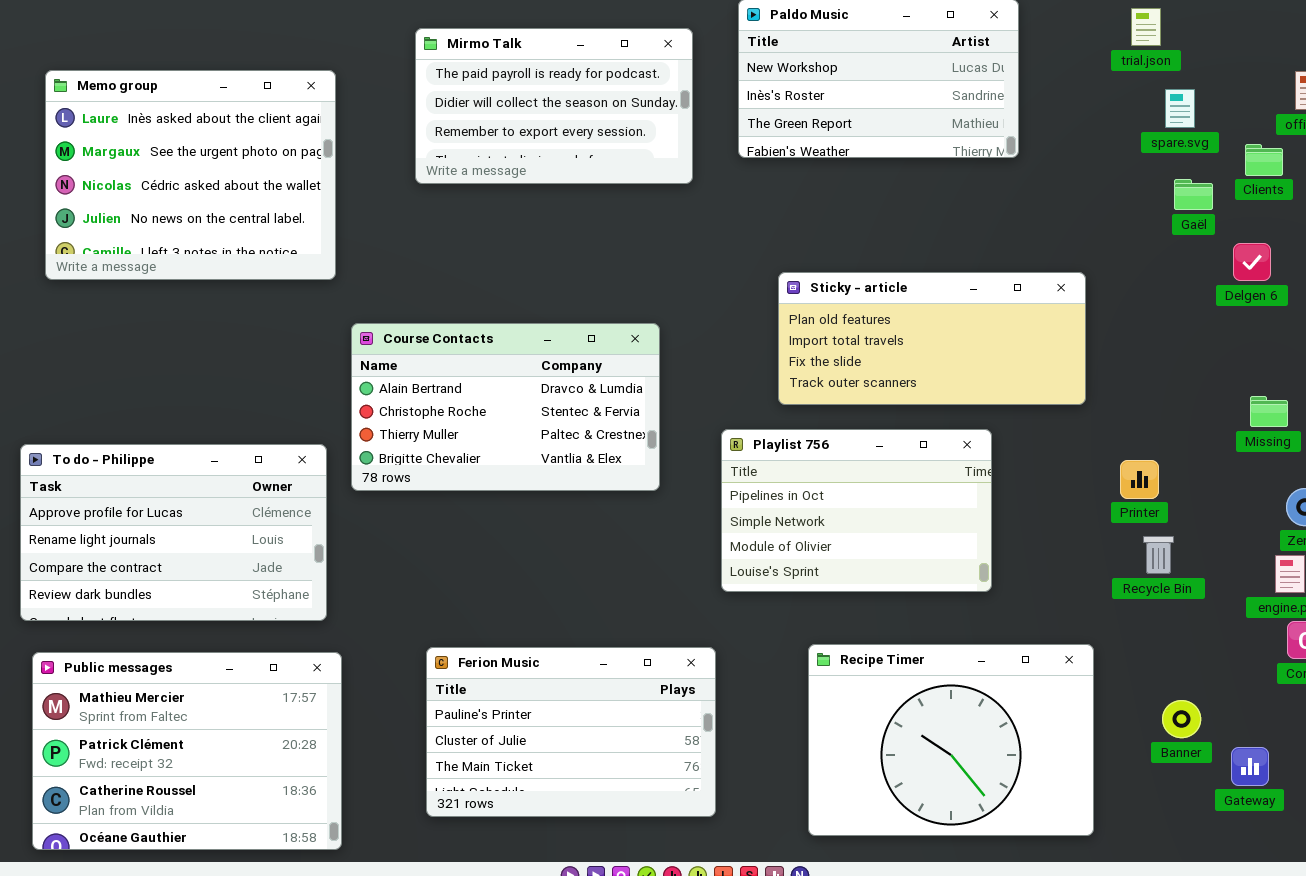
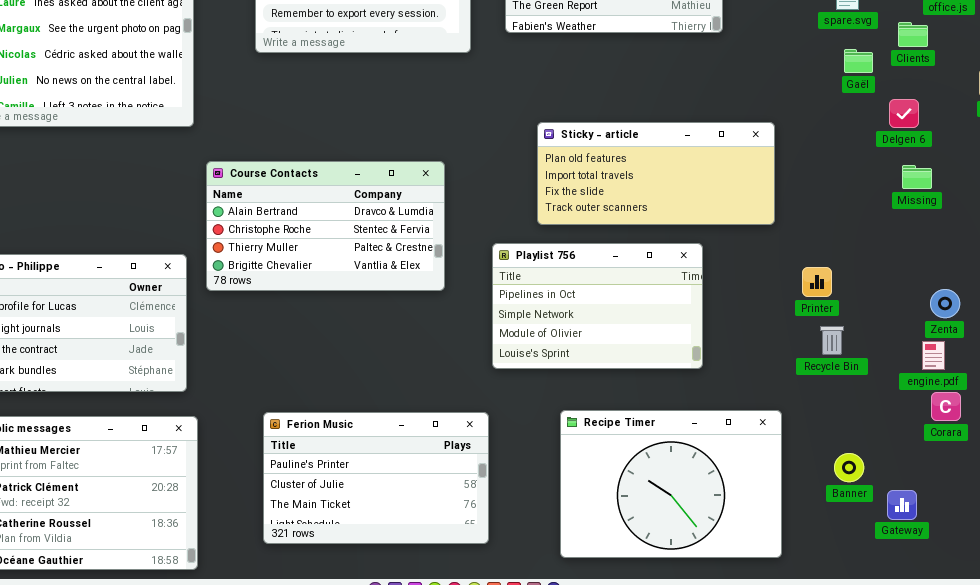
Missing: [1250,396,1288,427] -> [902,165,932,189], moved

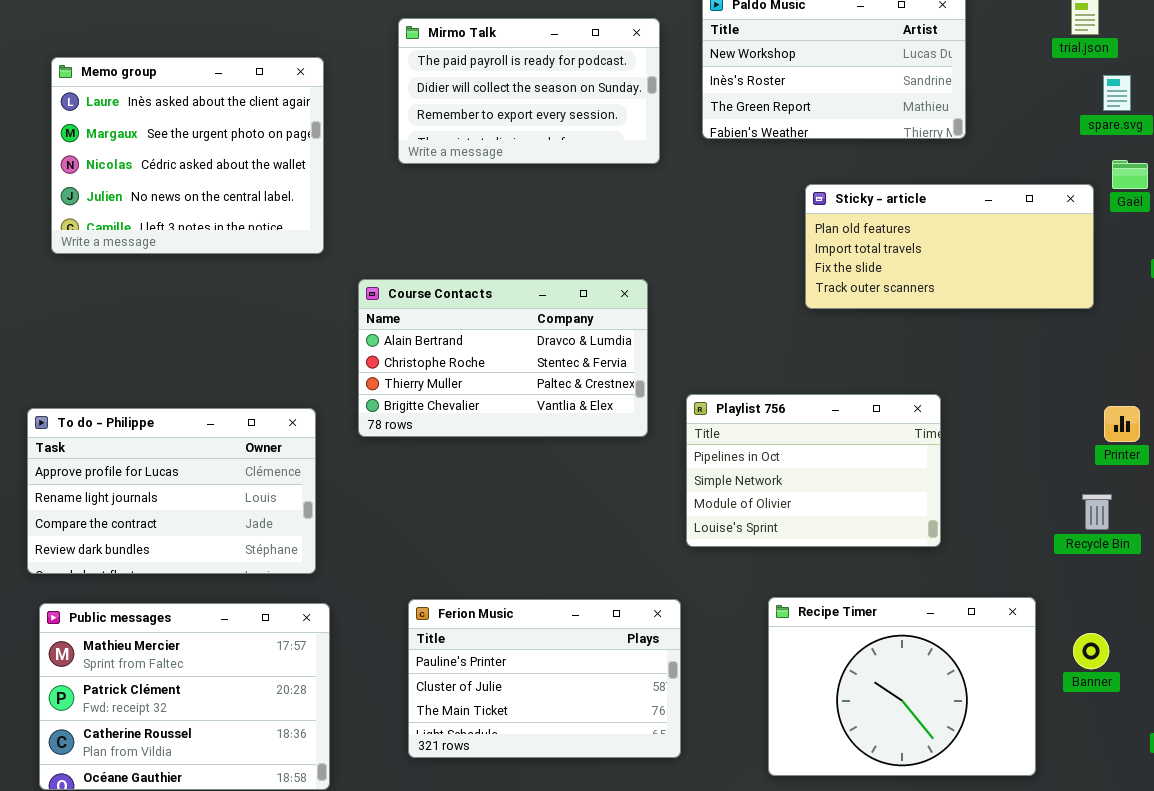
Sticky - article: [537,122,775,225] -> [805,184,1094,309], moved
Course Contacts: [206,161,445,291] -> [358,279,648,437], moved
Printer: [802,267,832,297] -> [1104,406,1140,442], moved
Banner: [834,453,864,482] -> [1073,633,1109,669], moved

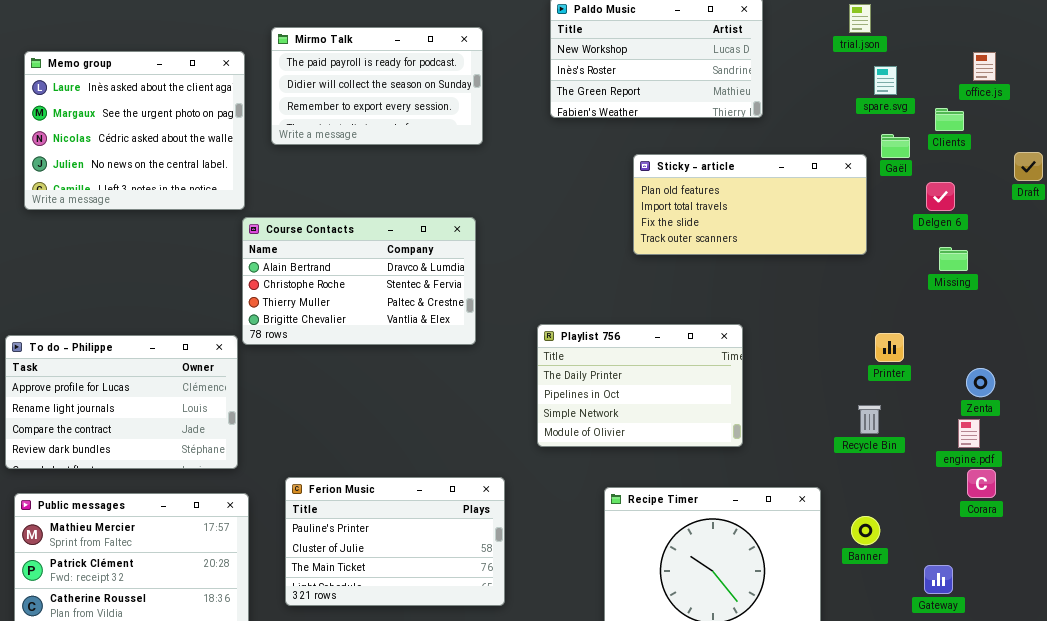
Mirmo Talk: [398,18,660,164] -> [271,27,483,145], moved
Course Contacts: [358,279,648,437] -> [242,217,476,345], moved
Playlist 756: [686,394,941,547] -> [537,324,743,447], scrolled up 1 row
Ferion Music: [408,599,681,758] -> [285,477,505,606], moved

